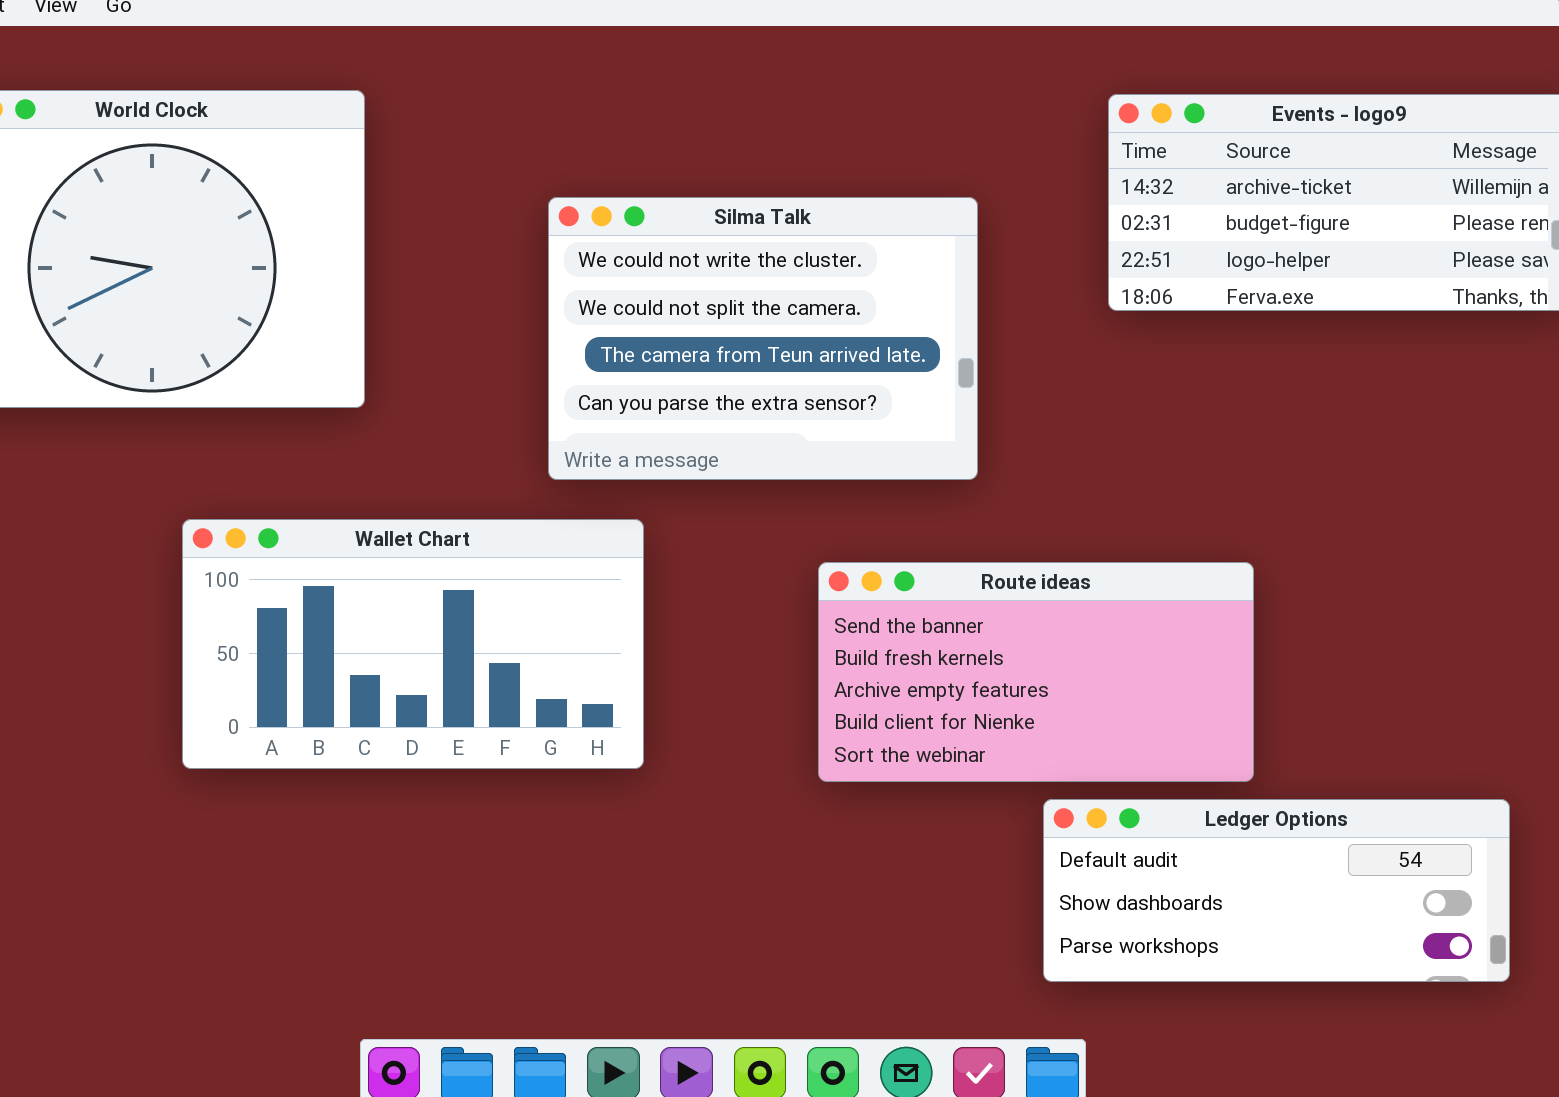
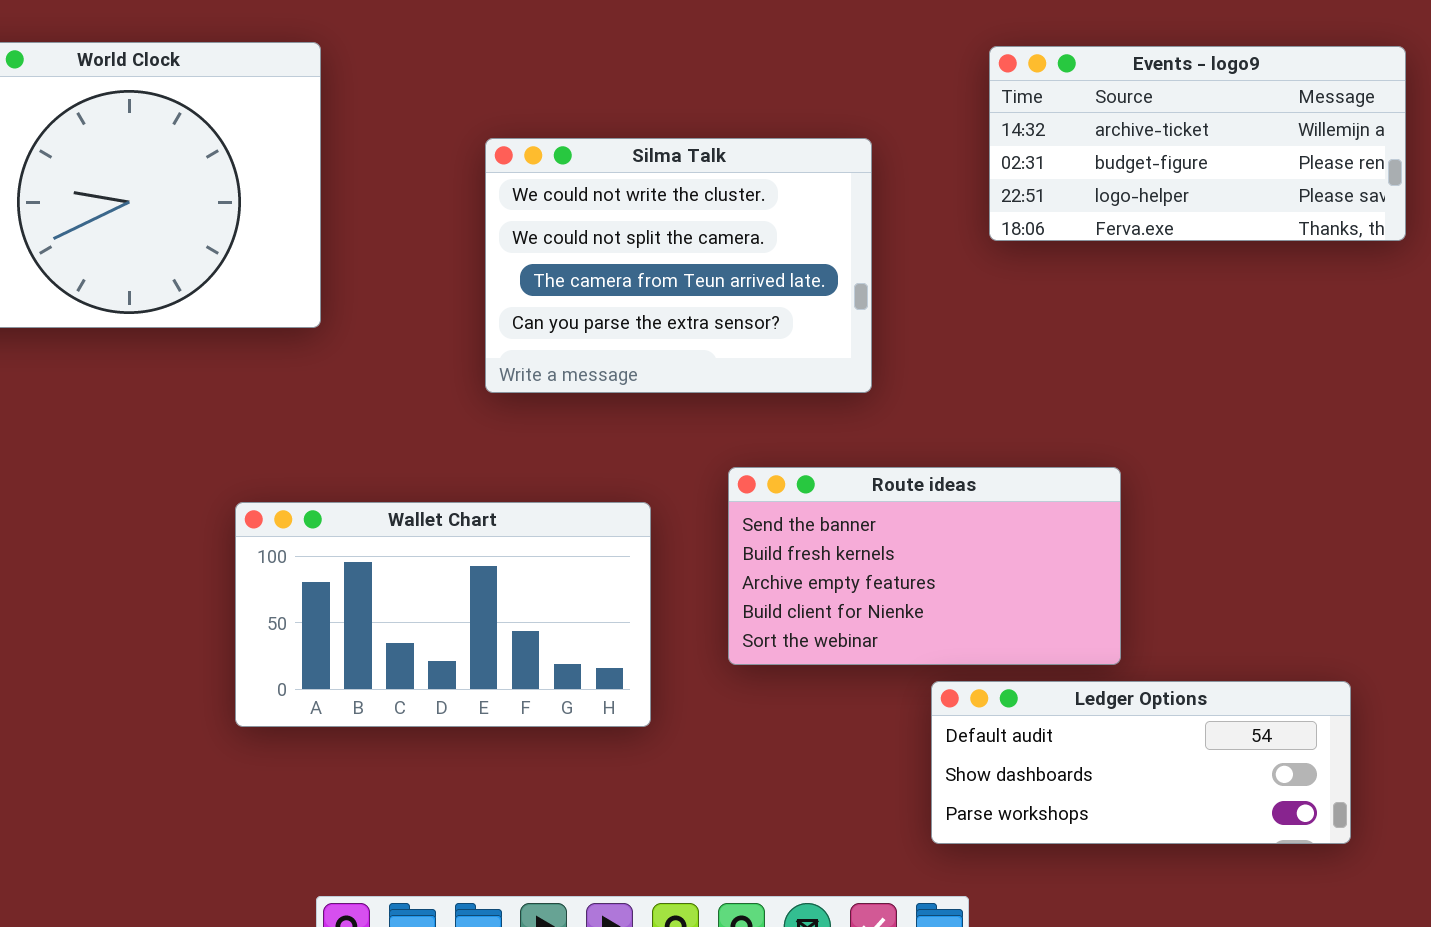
Wallet Chart: [182,519,644,769] -> [235,502,651,727], moved

